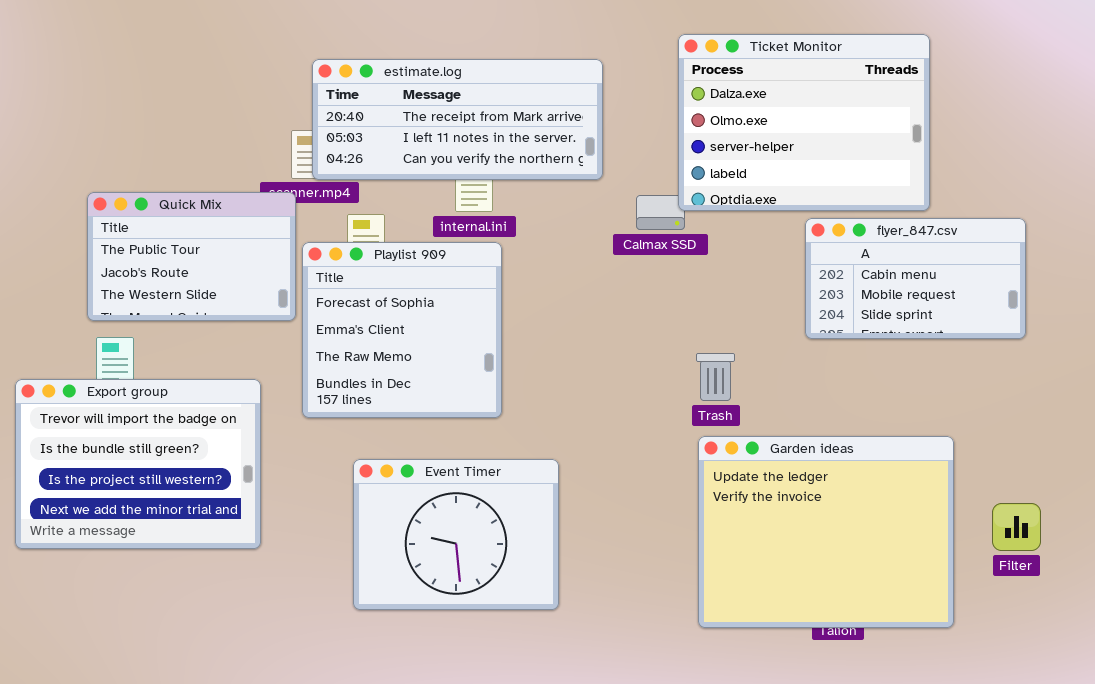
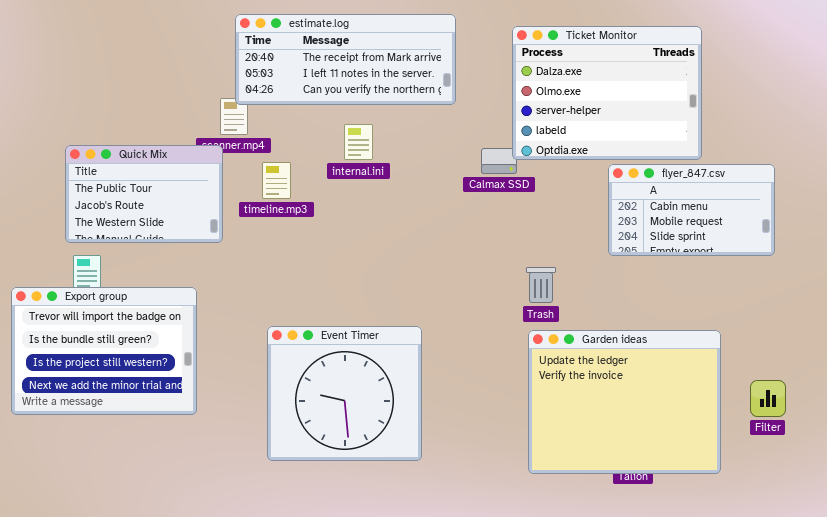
estimate.log: [312,59,603,180] -> [235,14,456,105], moved
Playlist 909: [302,242,502,418] -> none, closed
Event Timer: [353,459,559,610] -> [267,326,422,461], resized

